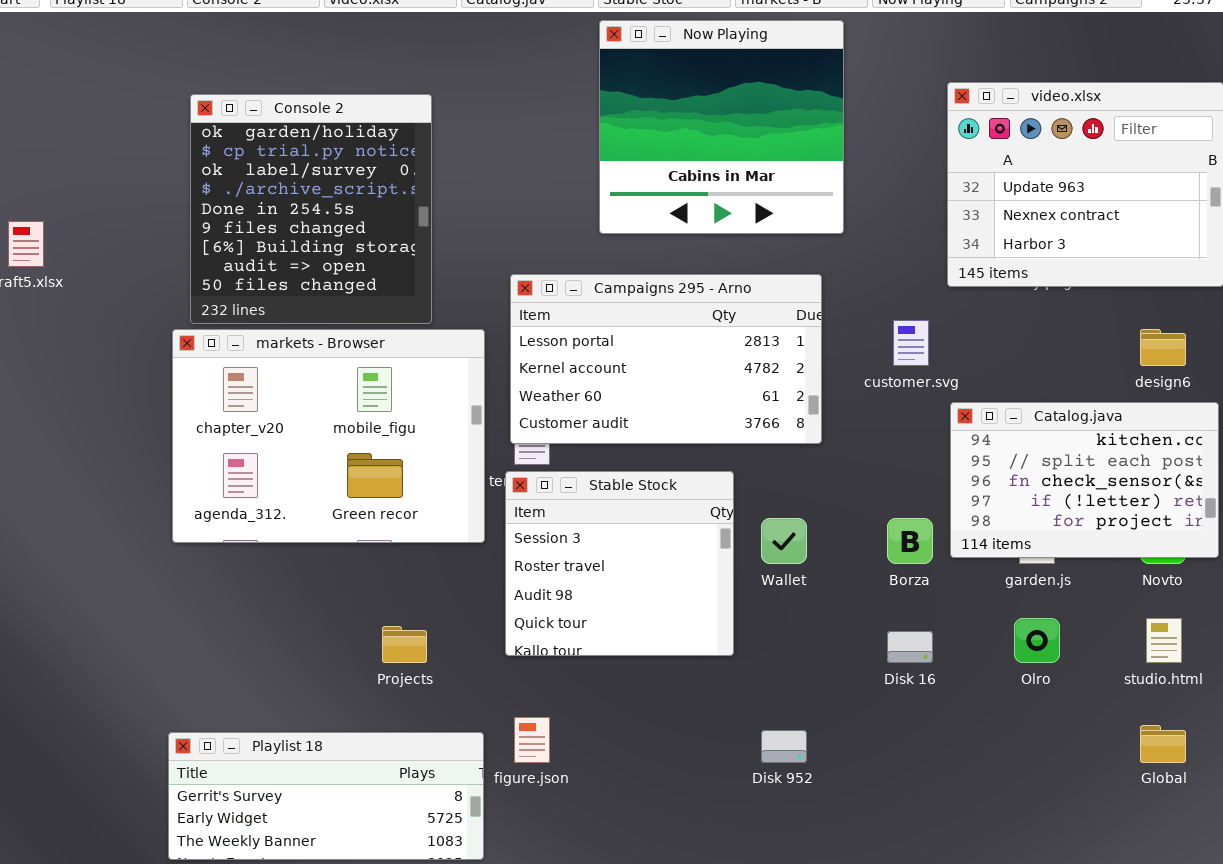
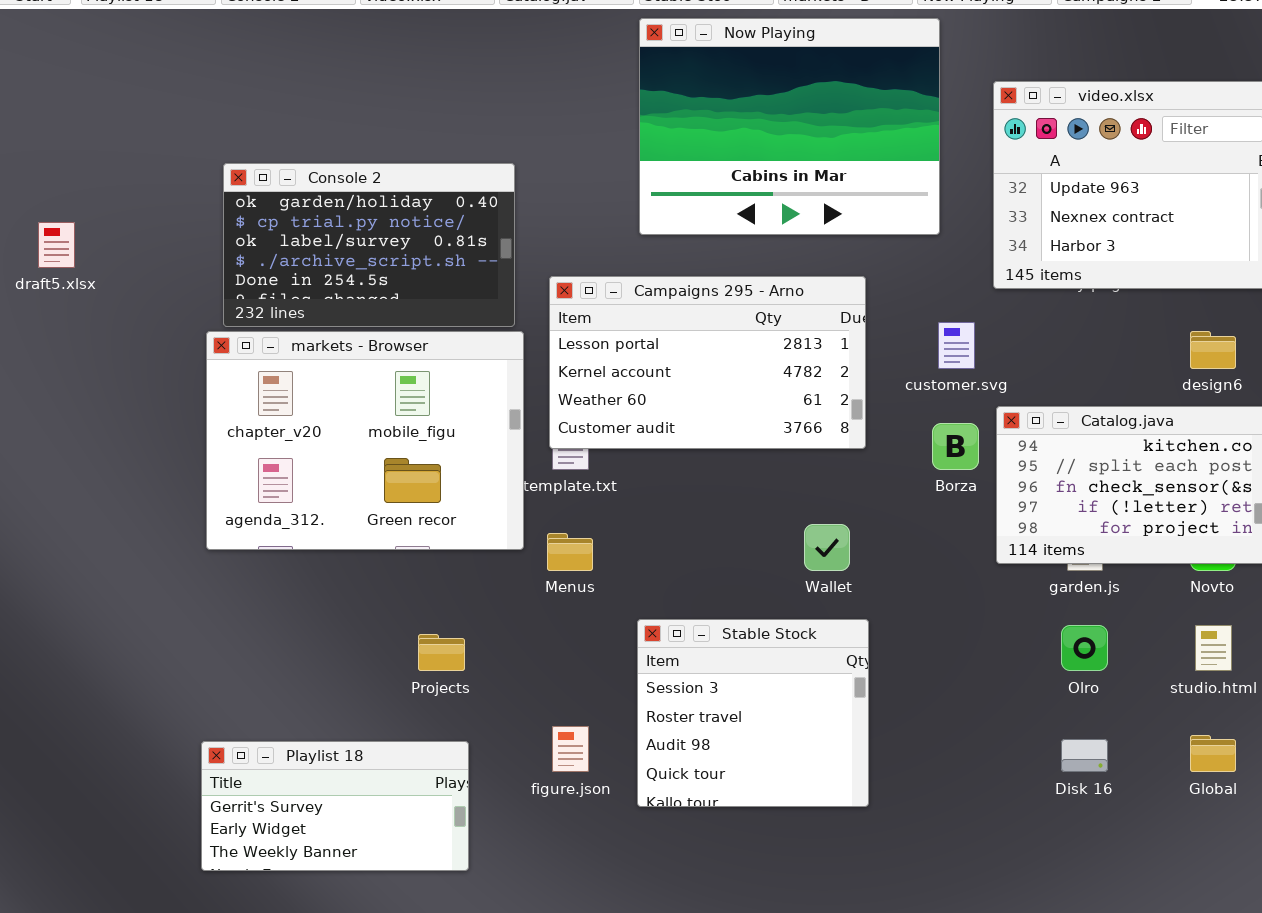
Now Playing: [599,20,844,234] -> [639,18,940,235], resized
Console 2: [190,94,432,324] -> [223,163,515,327], resized
Stable Stock: [505,471,734,656] -> [637,619,869,807], moved
Borza: [887,518,933,564] -> [932,423,979,470], moved
Disk 16: [887,631,933,663] -> [1061,739,1108,772], moved
Playlist 18: [168,732,484,860] -> [201,741,469,871], resized

